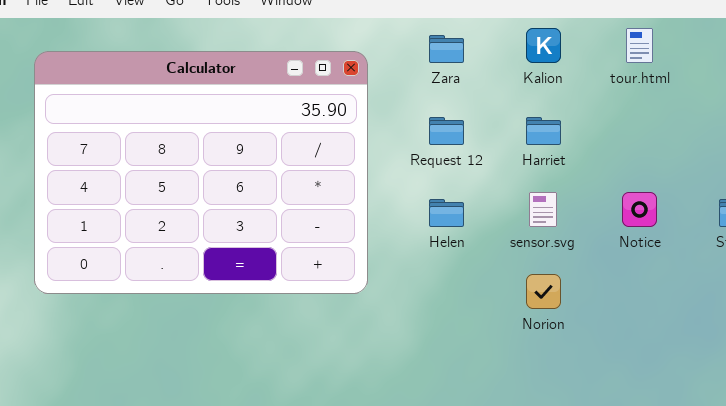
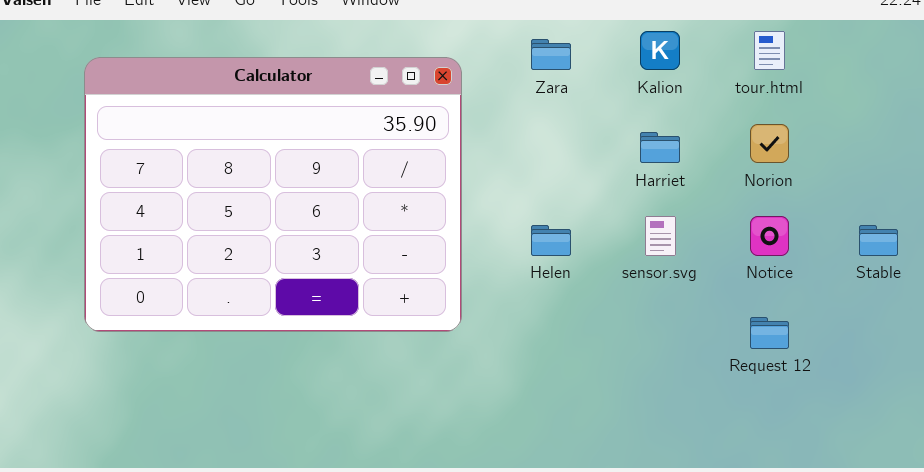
Request 12: [429,117,464,145] -> [750,317,789,349], moved
Norion: [526,274,561,309] -> [750,124,789,163], moved

